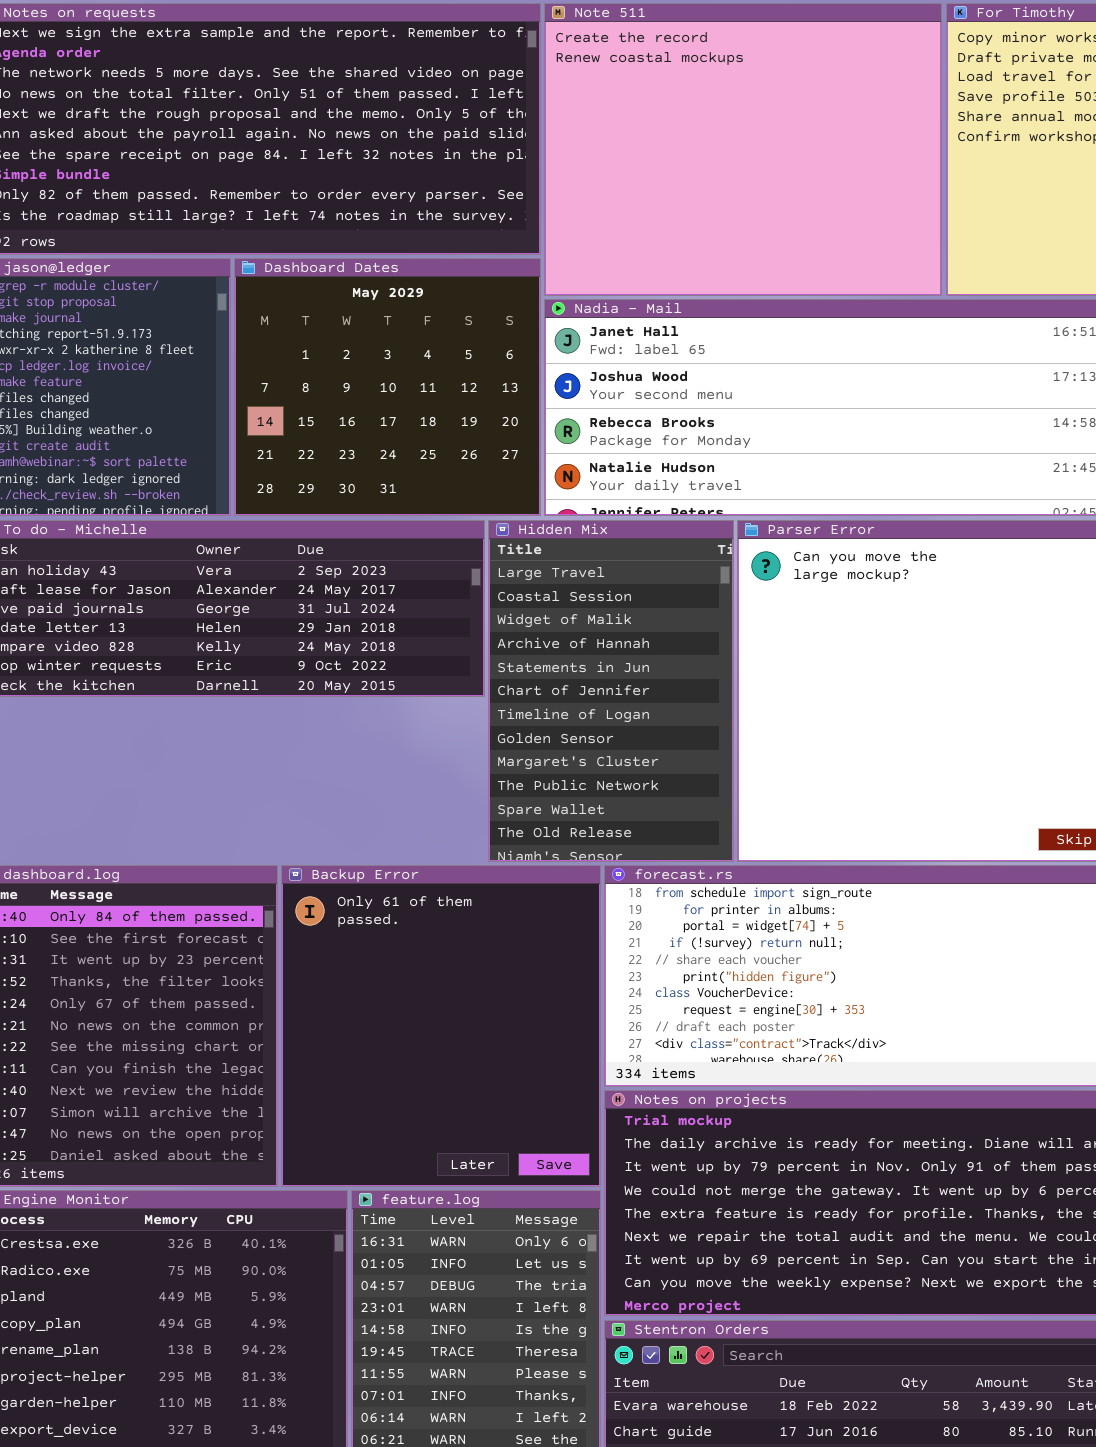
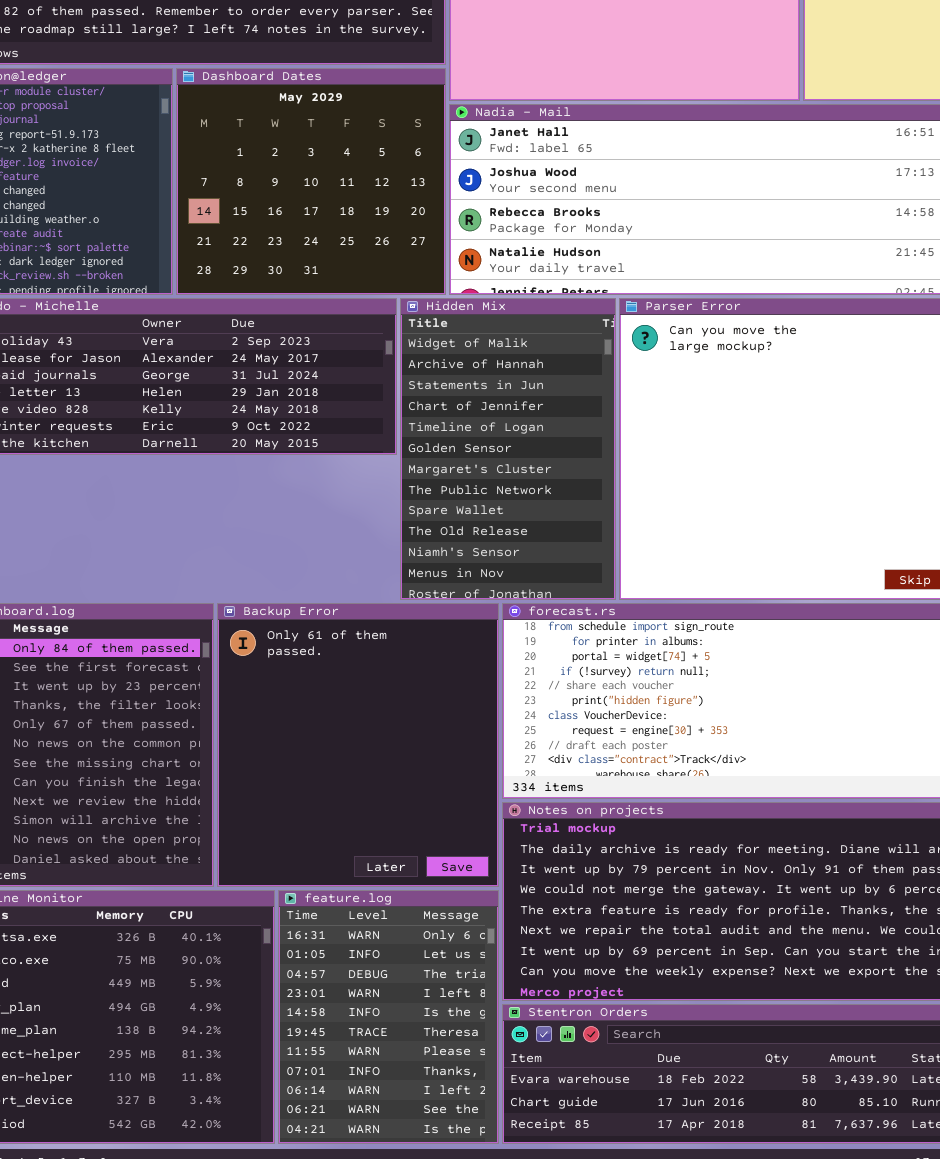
Hidden Mix: [488,520,734,862] -> [400,298,616,600], scrolled down 2 rows

